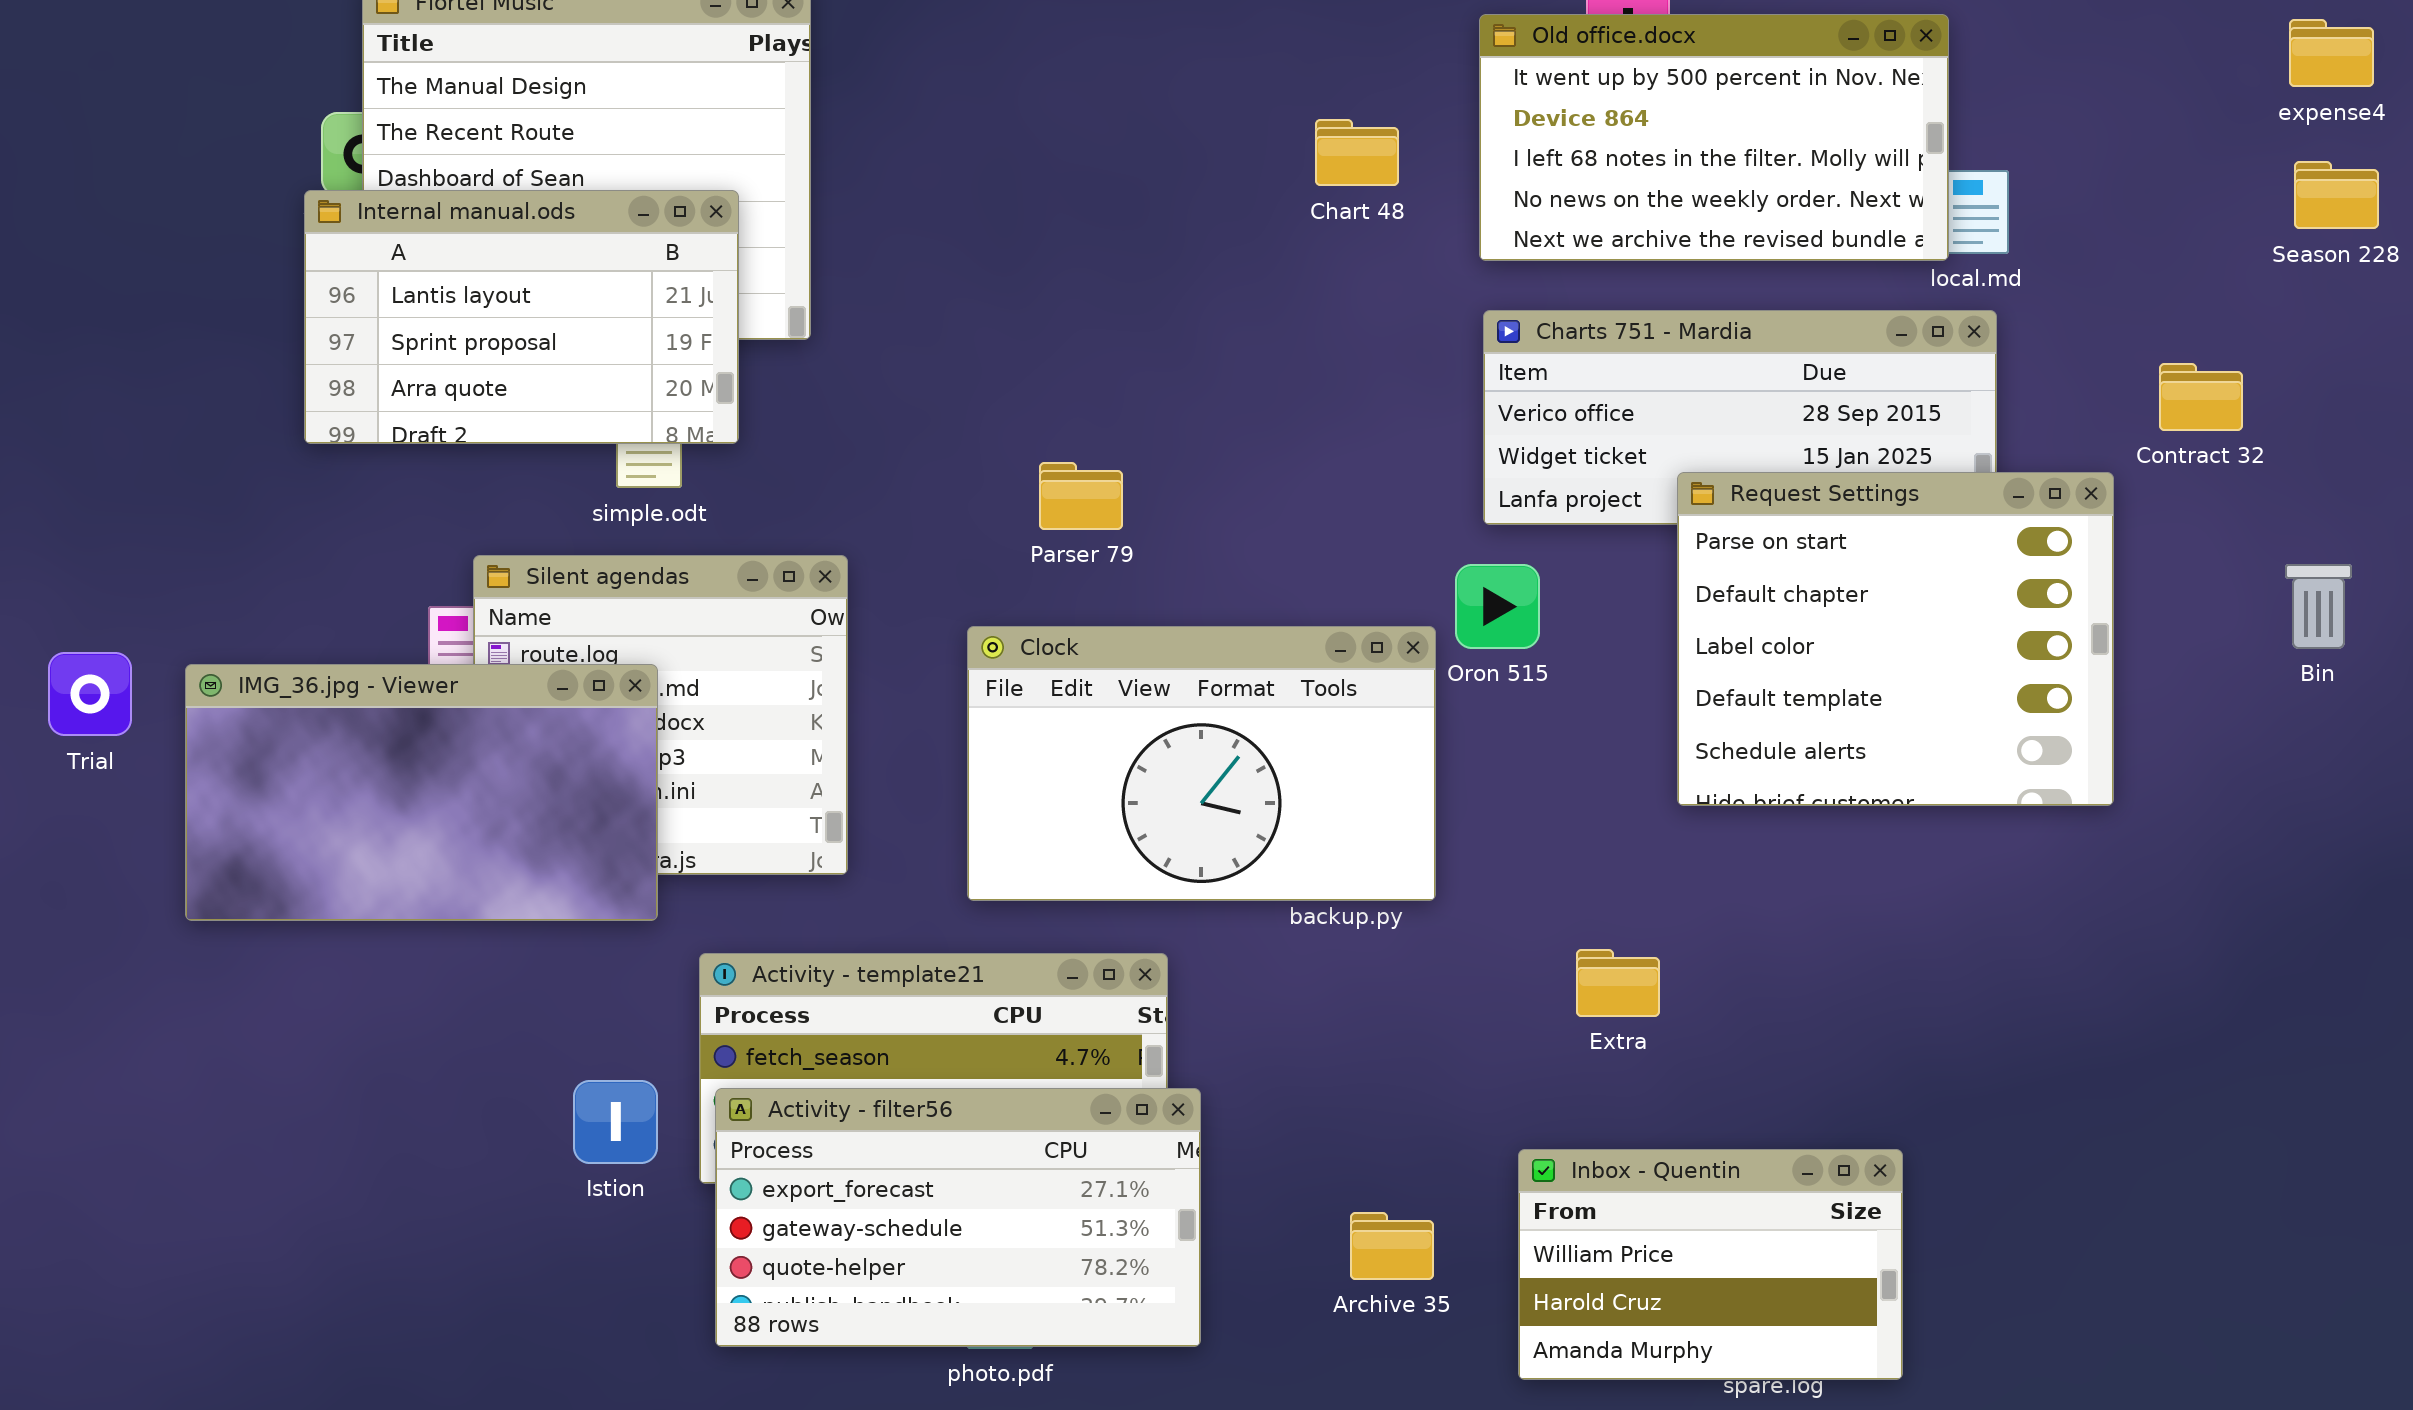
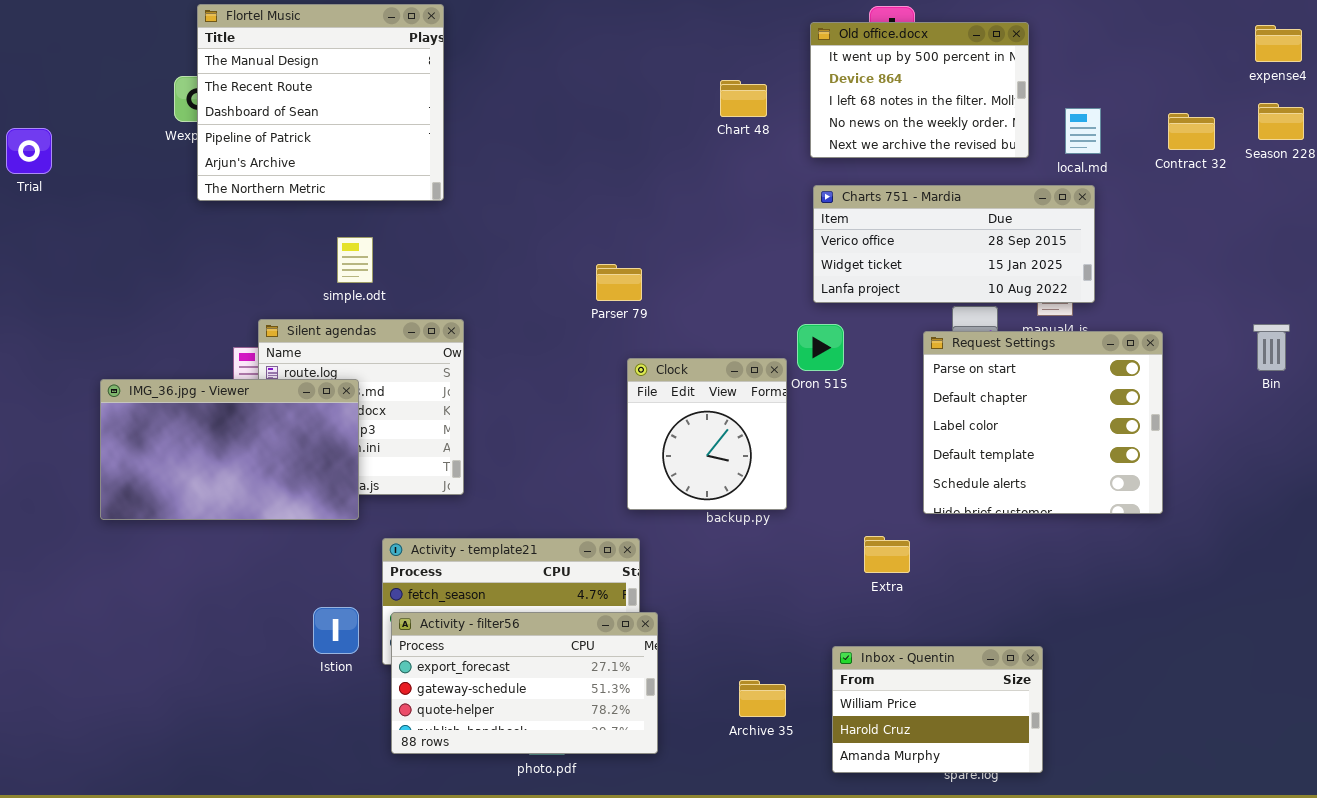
Old office.docx: [1479,14,1949,261] -> [810,22,1029,158], resized
Internal manual.ods: [304,190,739,444] -> none, closed
Contract 32: [2159,363,2243,431] -> [1168,113,1215,150], moved
Parser 79: [1039,462,1123,530] -> [596,264,642,301], moved
Request Settings: [1677,472,2114,806] -> [923,331,1163,514], moved
Clock: [967,626,1436,901] -> [627,358,787,510], resized
Trial: [48,652,132,736] -> [6,128,52,174], moved

